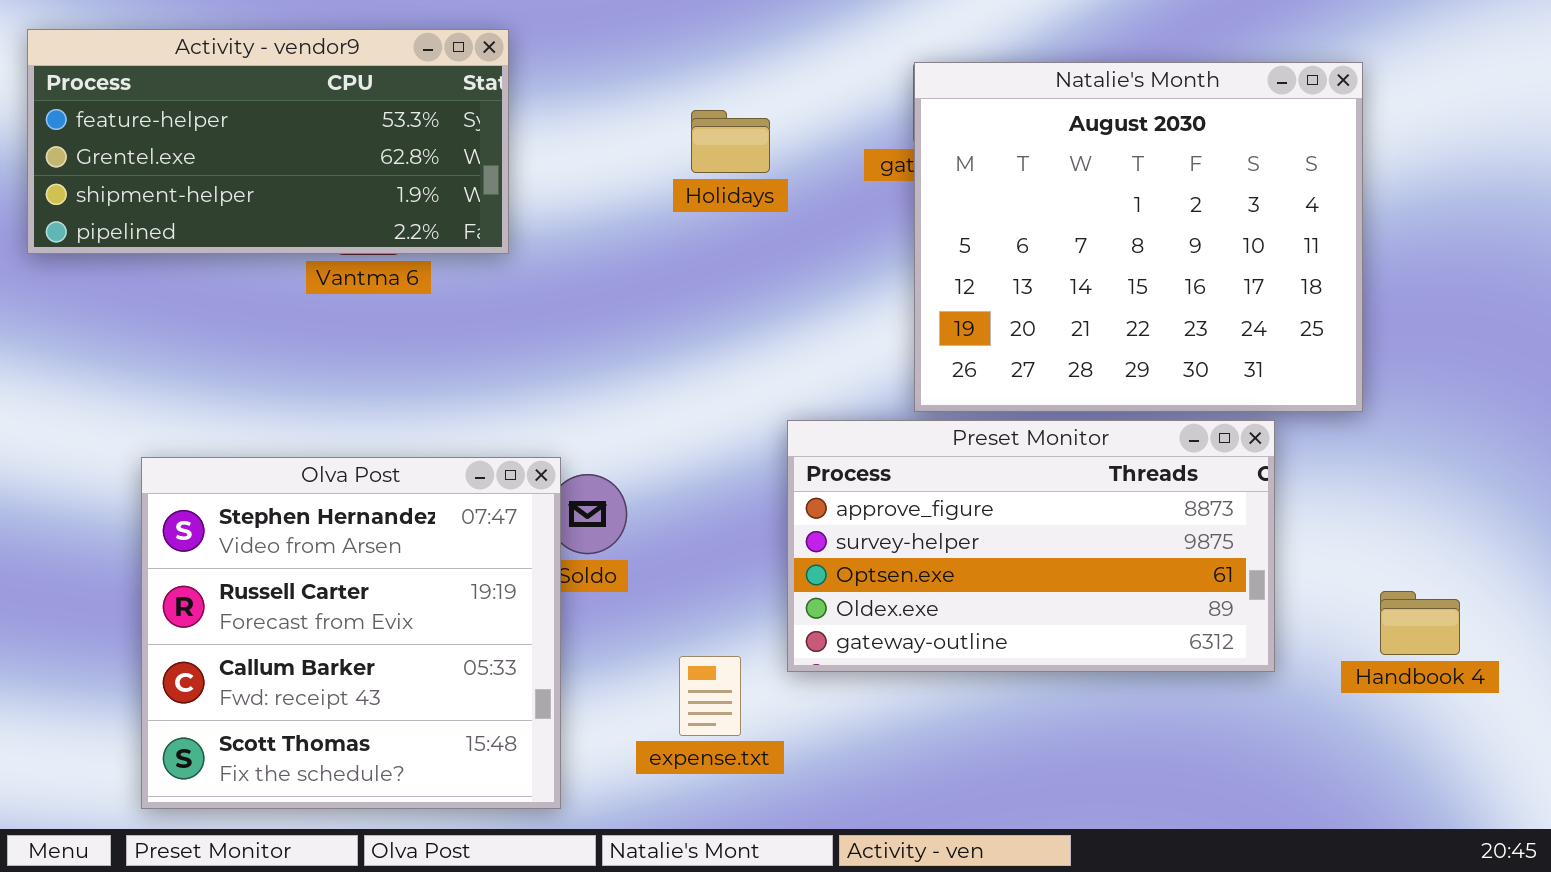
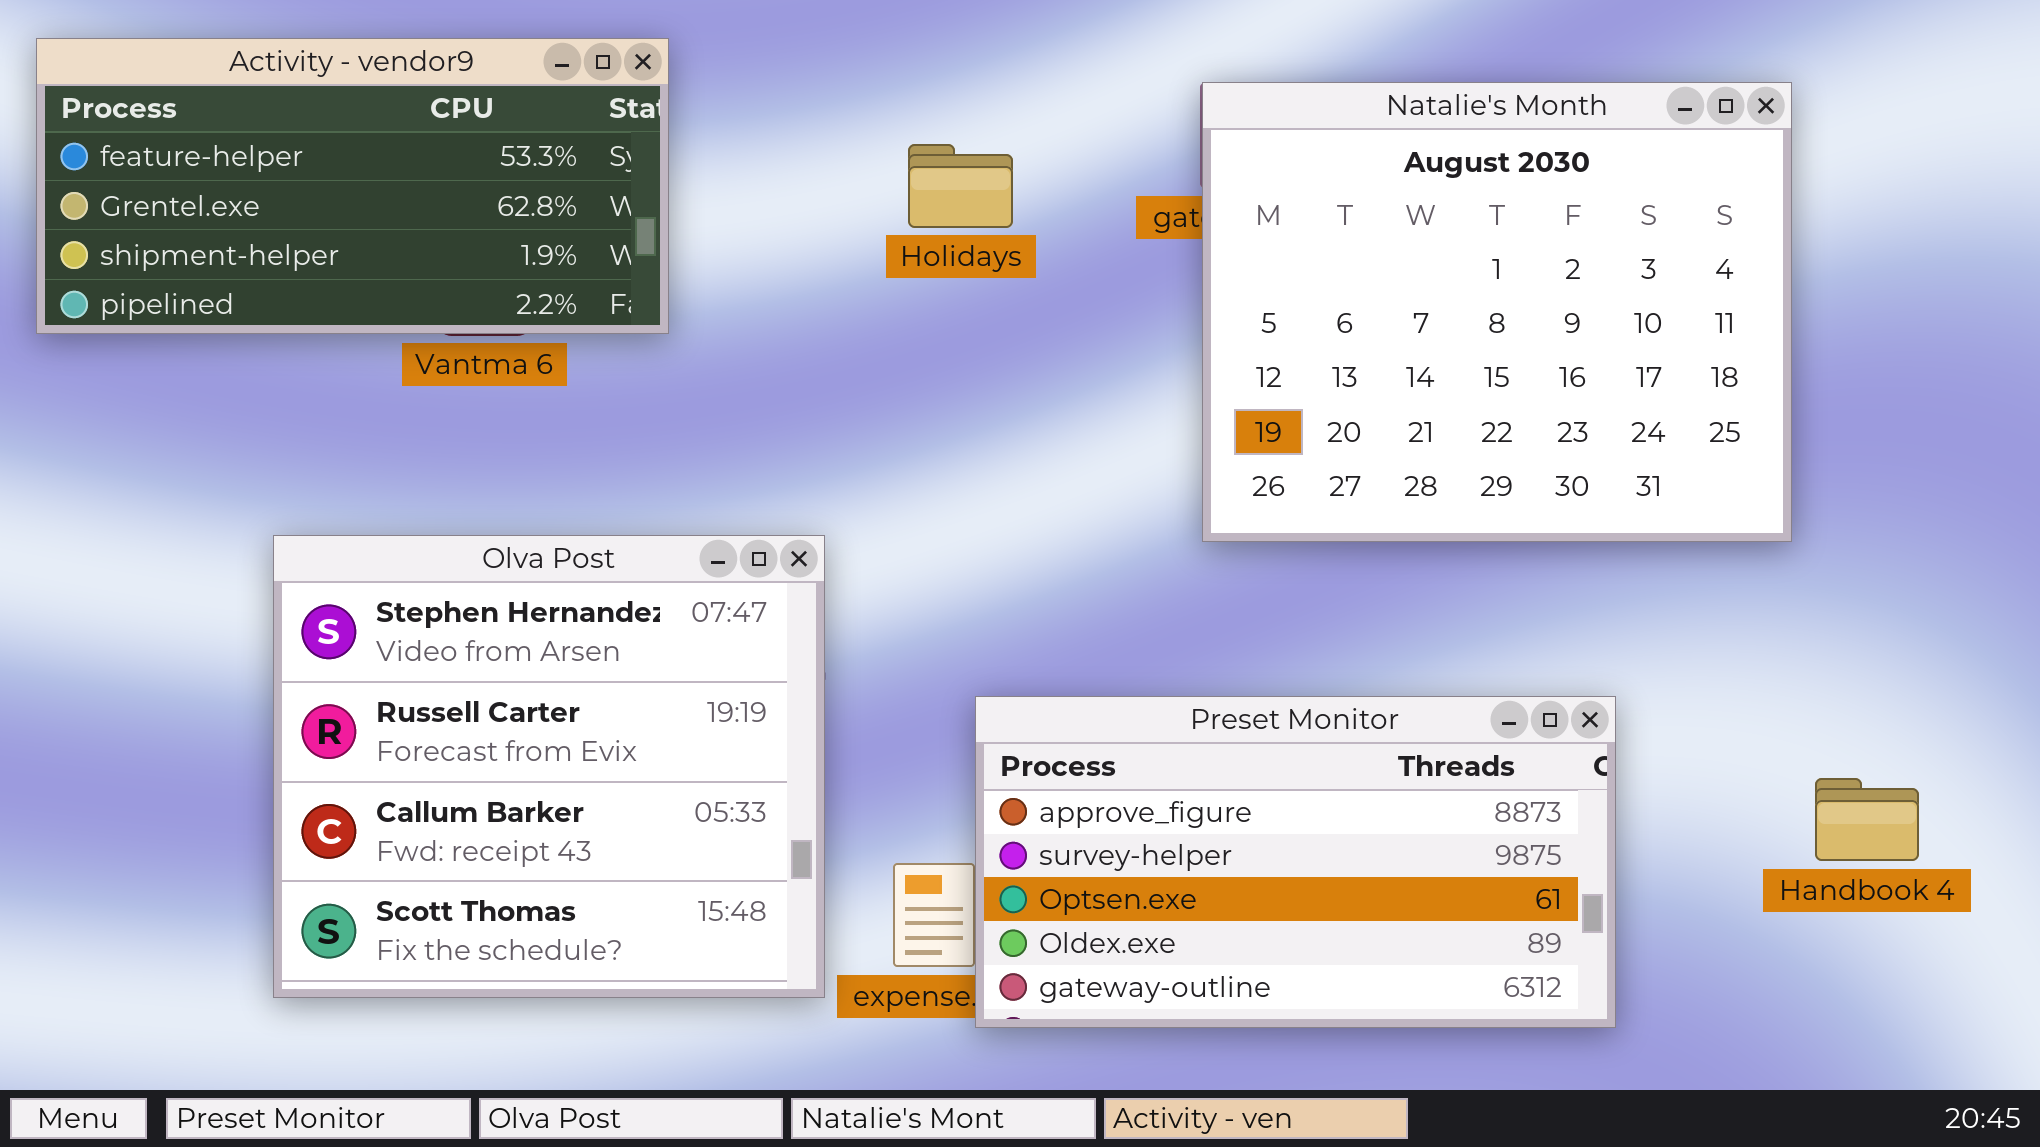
Preset Monitor: [787,420,1275,672] -> [975,696,1616,1028], moved
Olva Post: [141,457,561,809] -> [273,535,825,998], moved

